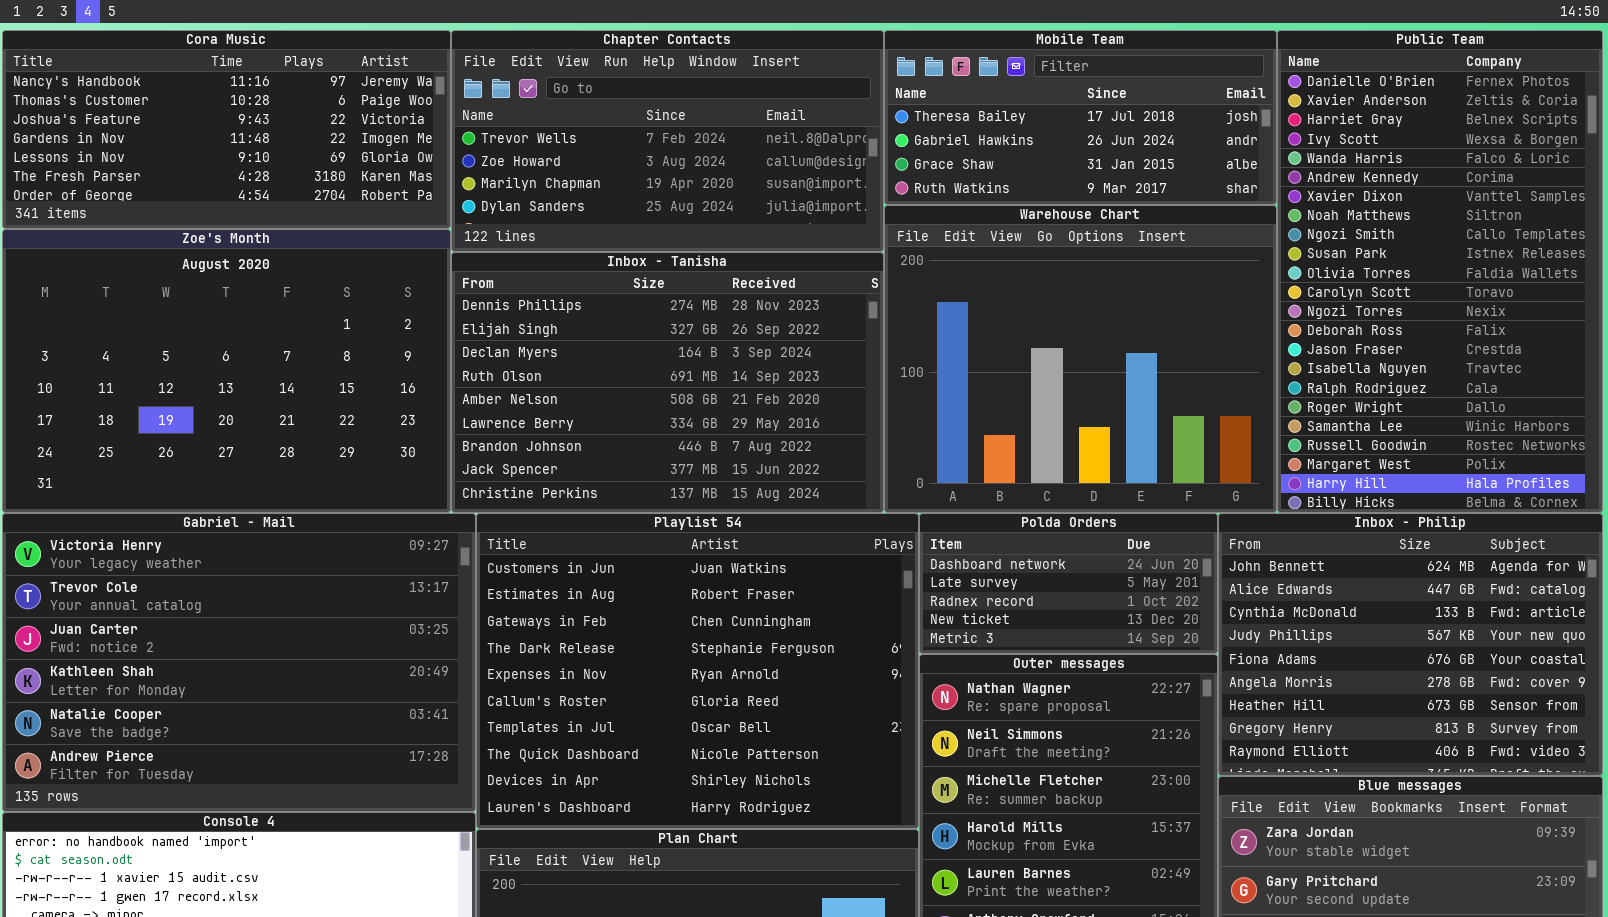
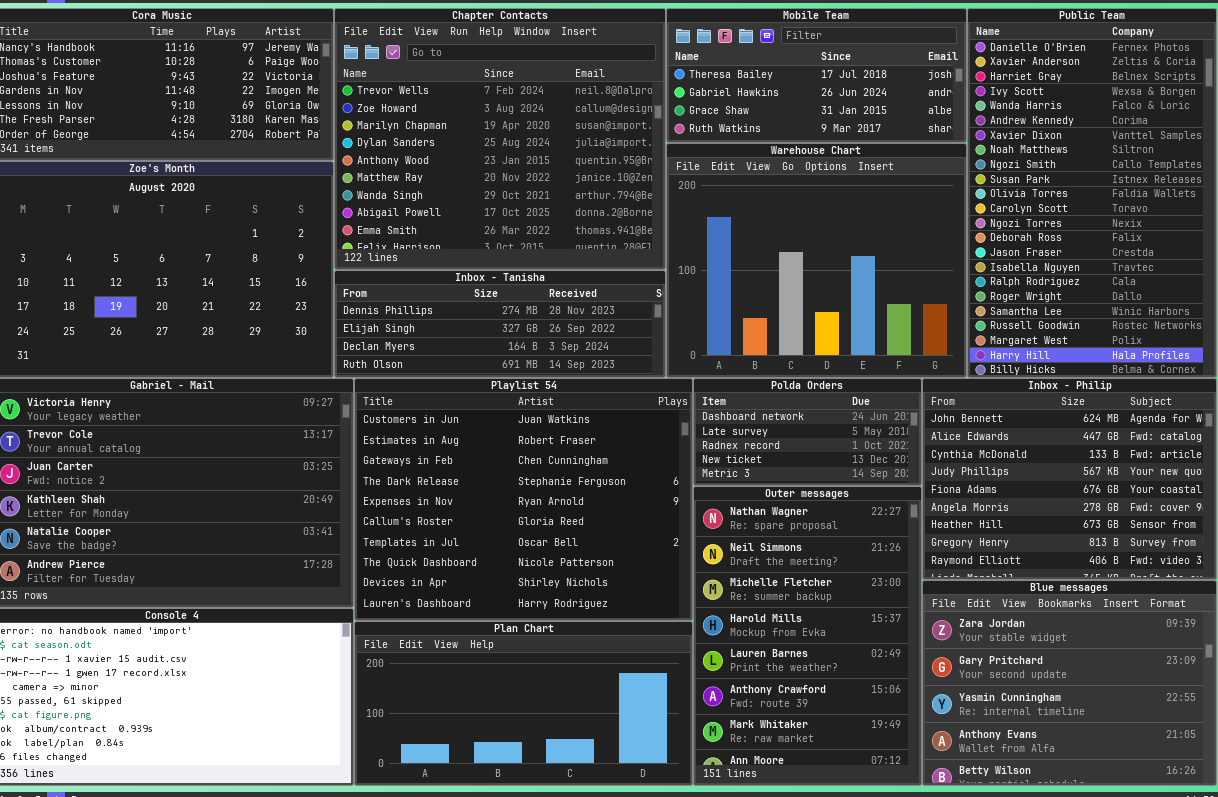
Chapter Contacts: [451,30,884,252] -> [334,8,666,270], resized
Inbox - Tanisha: [451,252,884,513] -> [334,270,666,378], resized

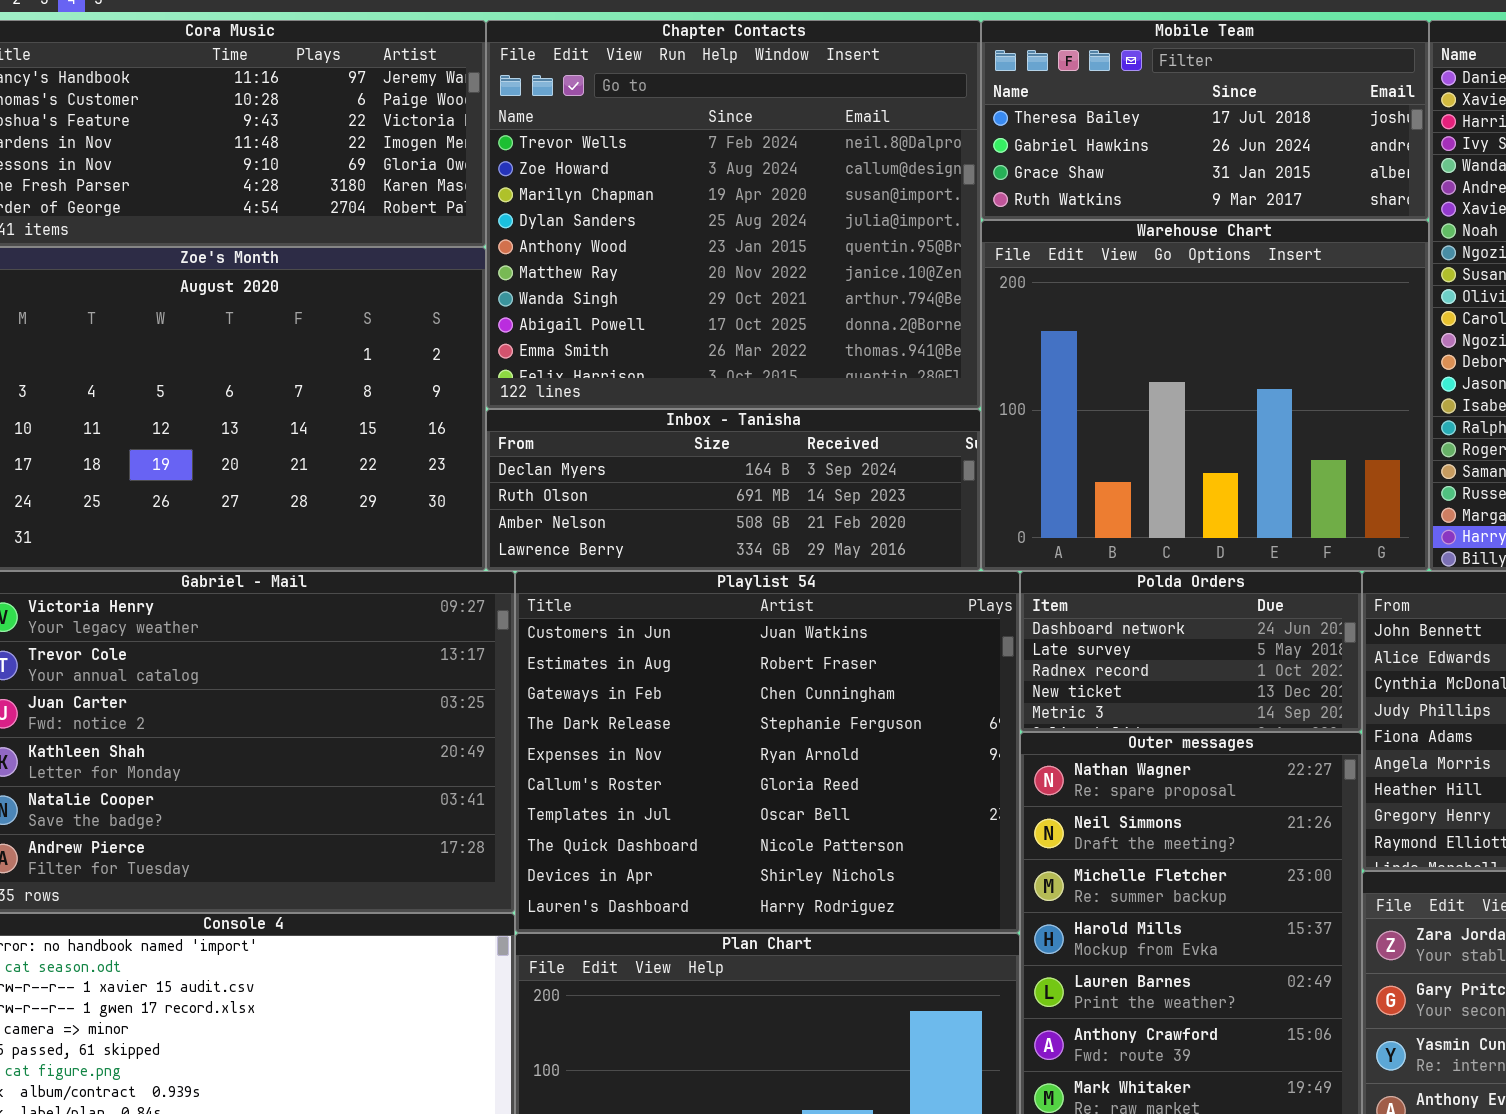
Inbox - Tanisha: [334,270,666,378] -> [486,409,981,571], scrolled down 2 rows

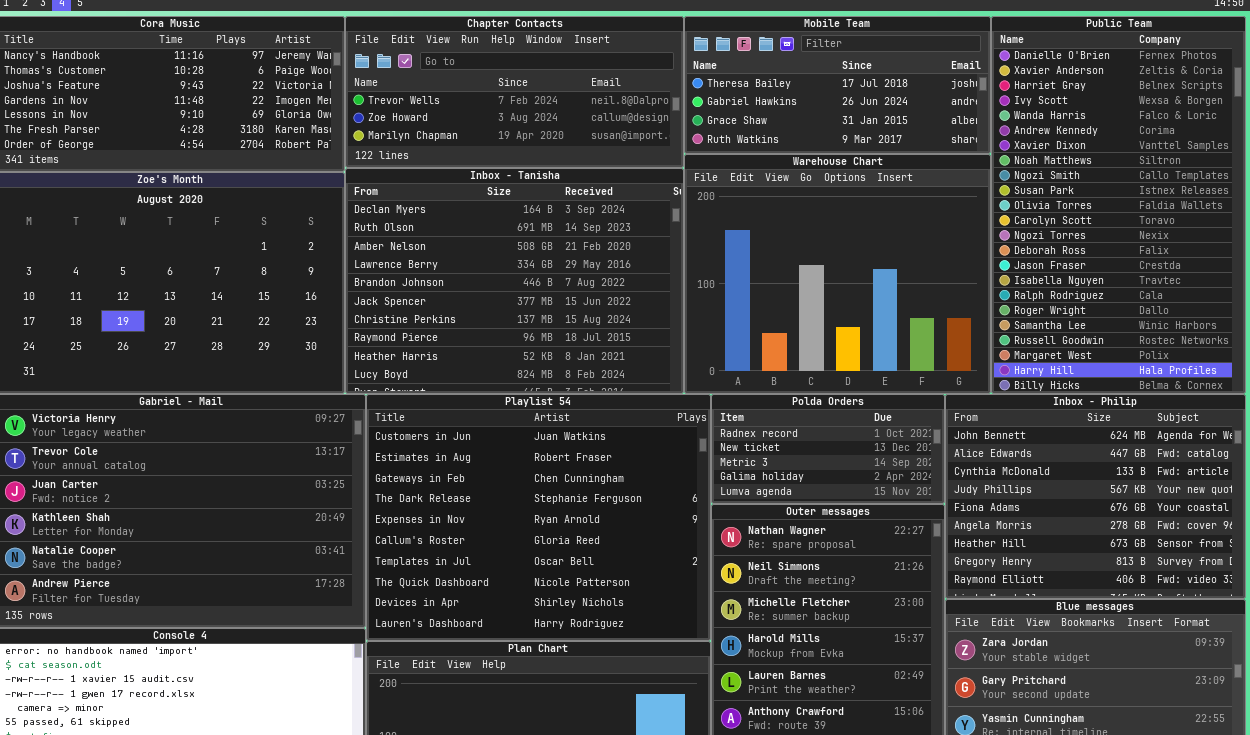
Chapter Contacts: [486,20,981,409] -> [345,16,684,168], resized
Inbox - Tanisha: [486,409,981,571] -> [345,168,684,394], resized
Polda Orders: [1020,571,1362,732] -> [711,394,945,504], scrolled down 2 rows

